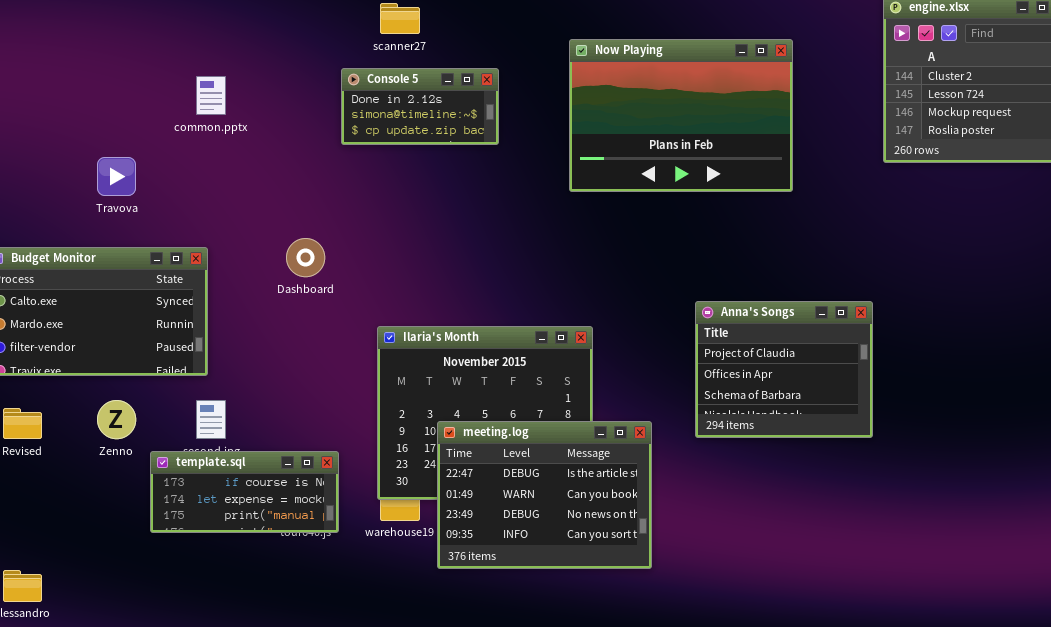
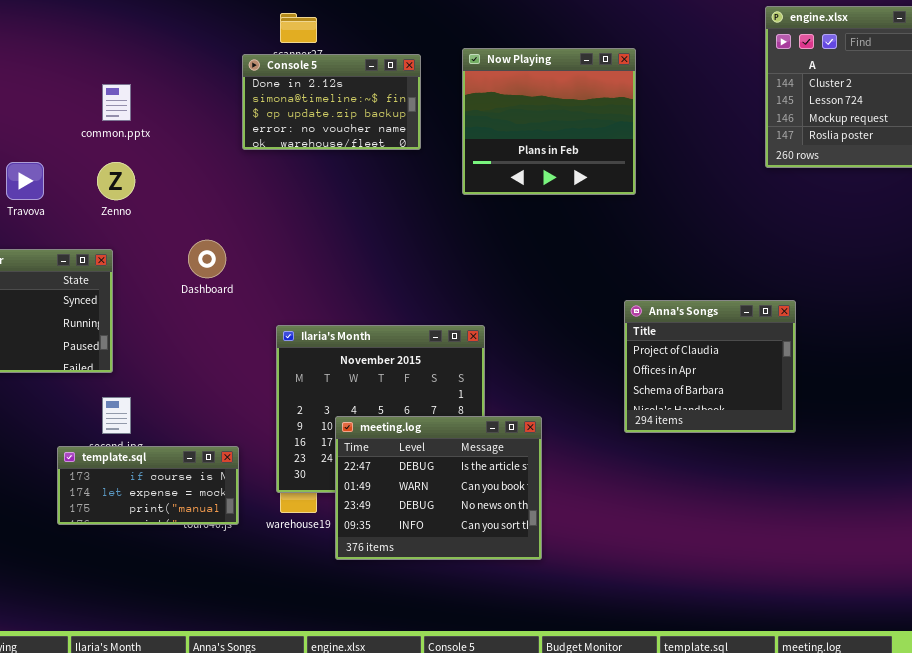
Now Playing: [569,39,793,192] -> [462,48,636,195], resized
Console 5: [341,68,499,145] -> [242,54,421,150], resized
Anna's Songs: [695,301,873,438] -> [624,300,796,433], moved
Zenno: [97,400,136,439] -> [97,162,135,200], moved

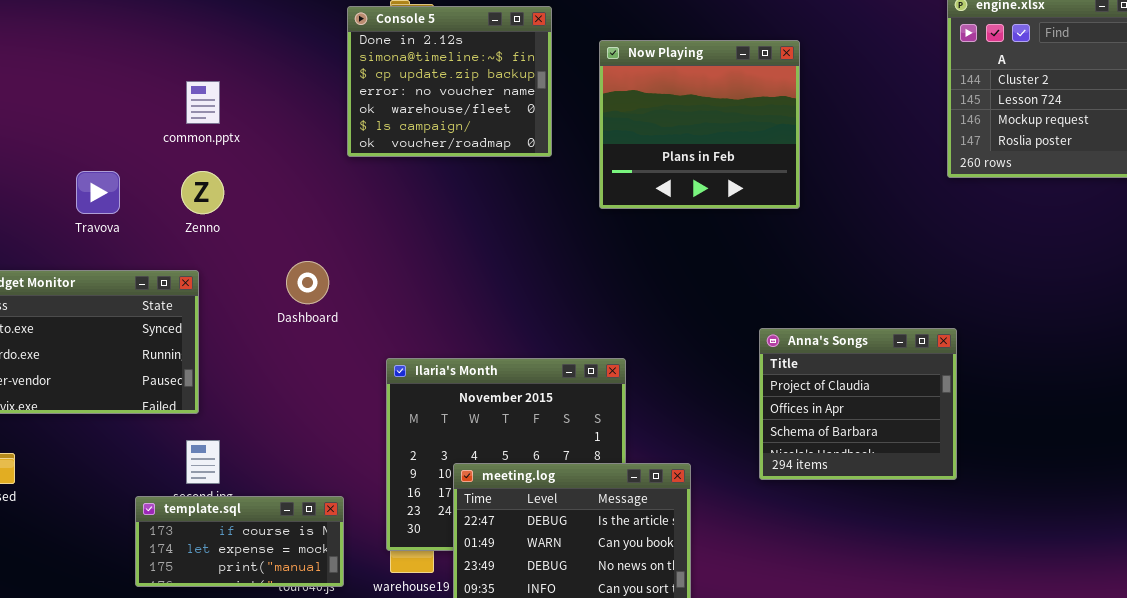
Console 5: [242,54,421,150] -> [347,6,552,157], resized
Anna's Songs: [624,300,796,433] -> [759,328,957,480], moved

